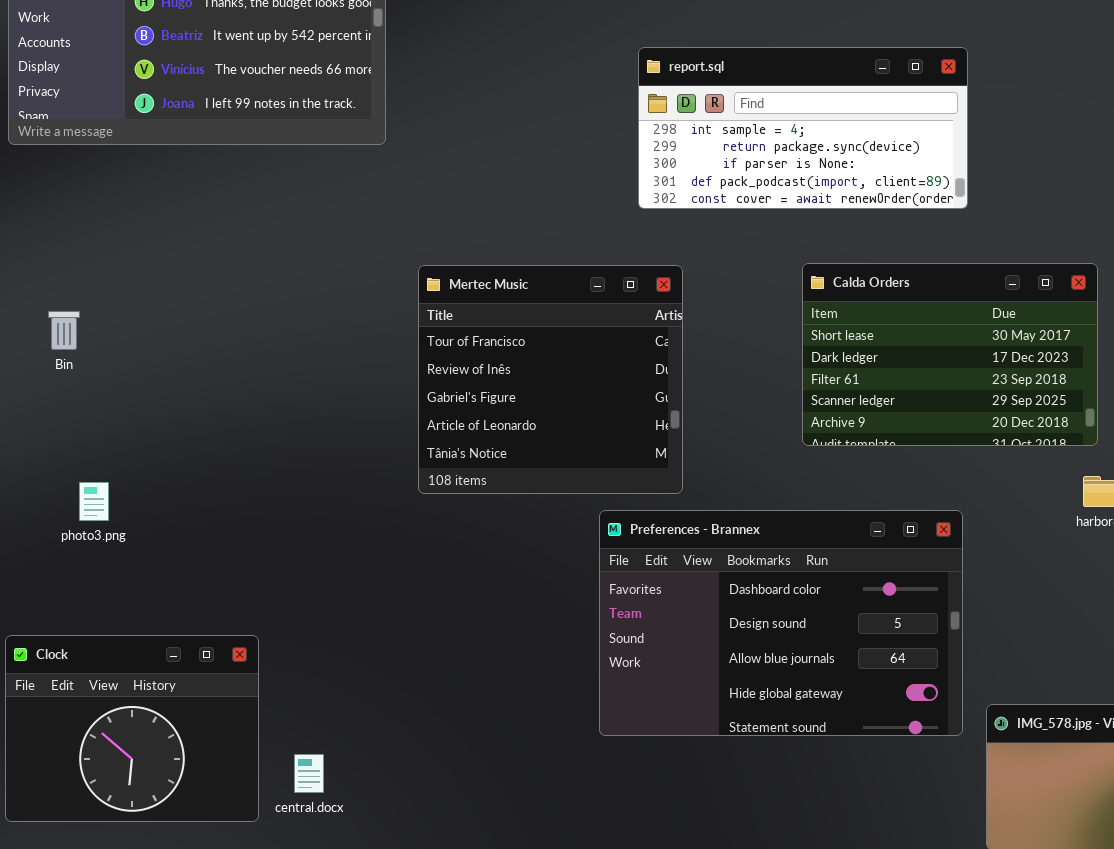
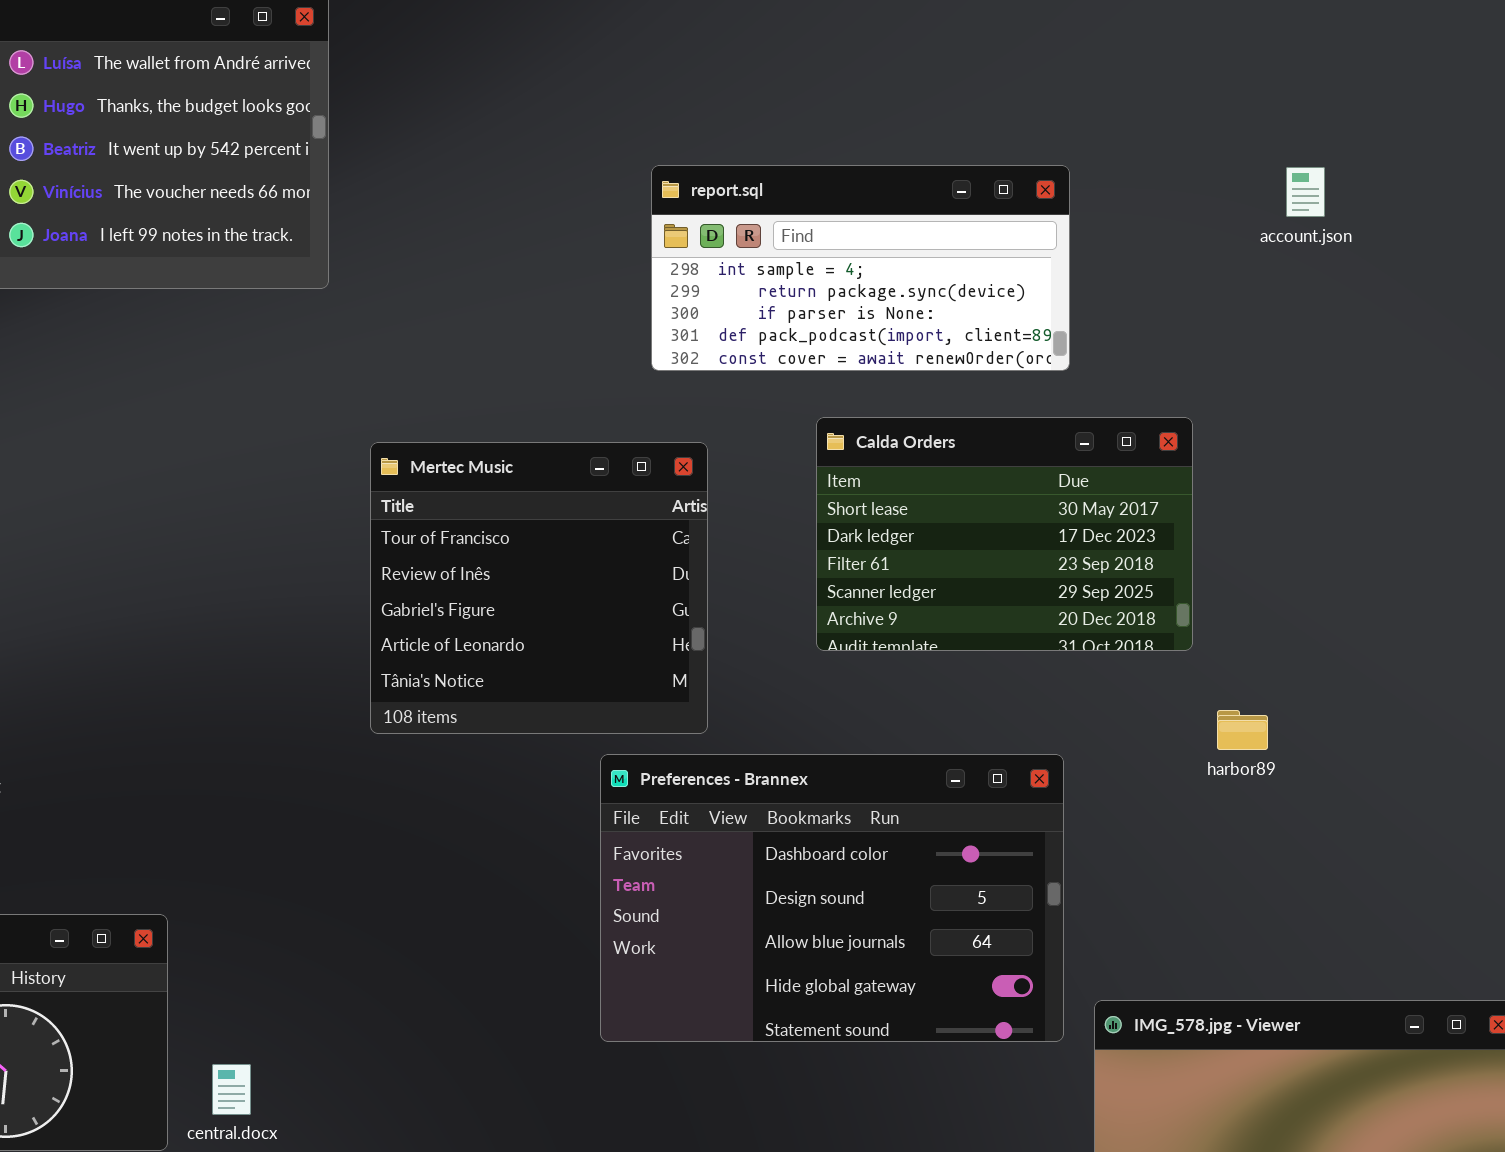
Calda Orders: [802,263,1098,446] -> [816,417,1193,651], moved

